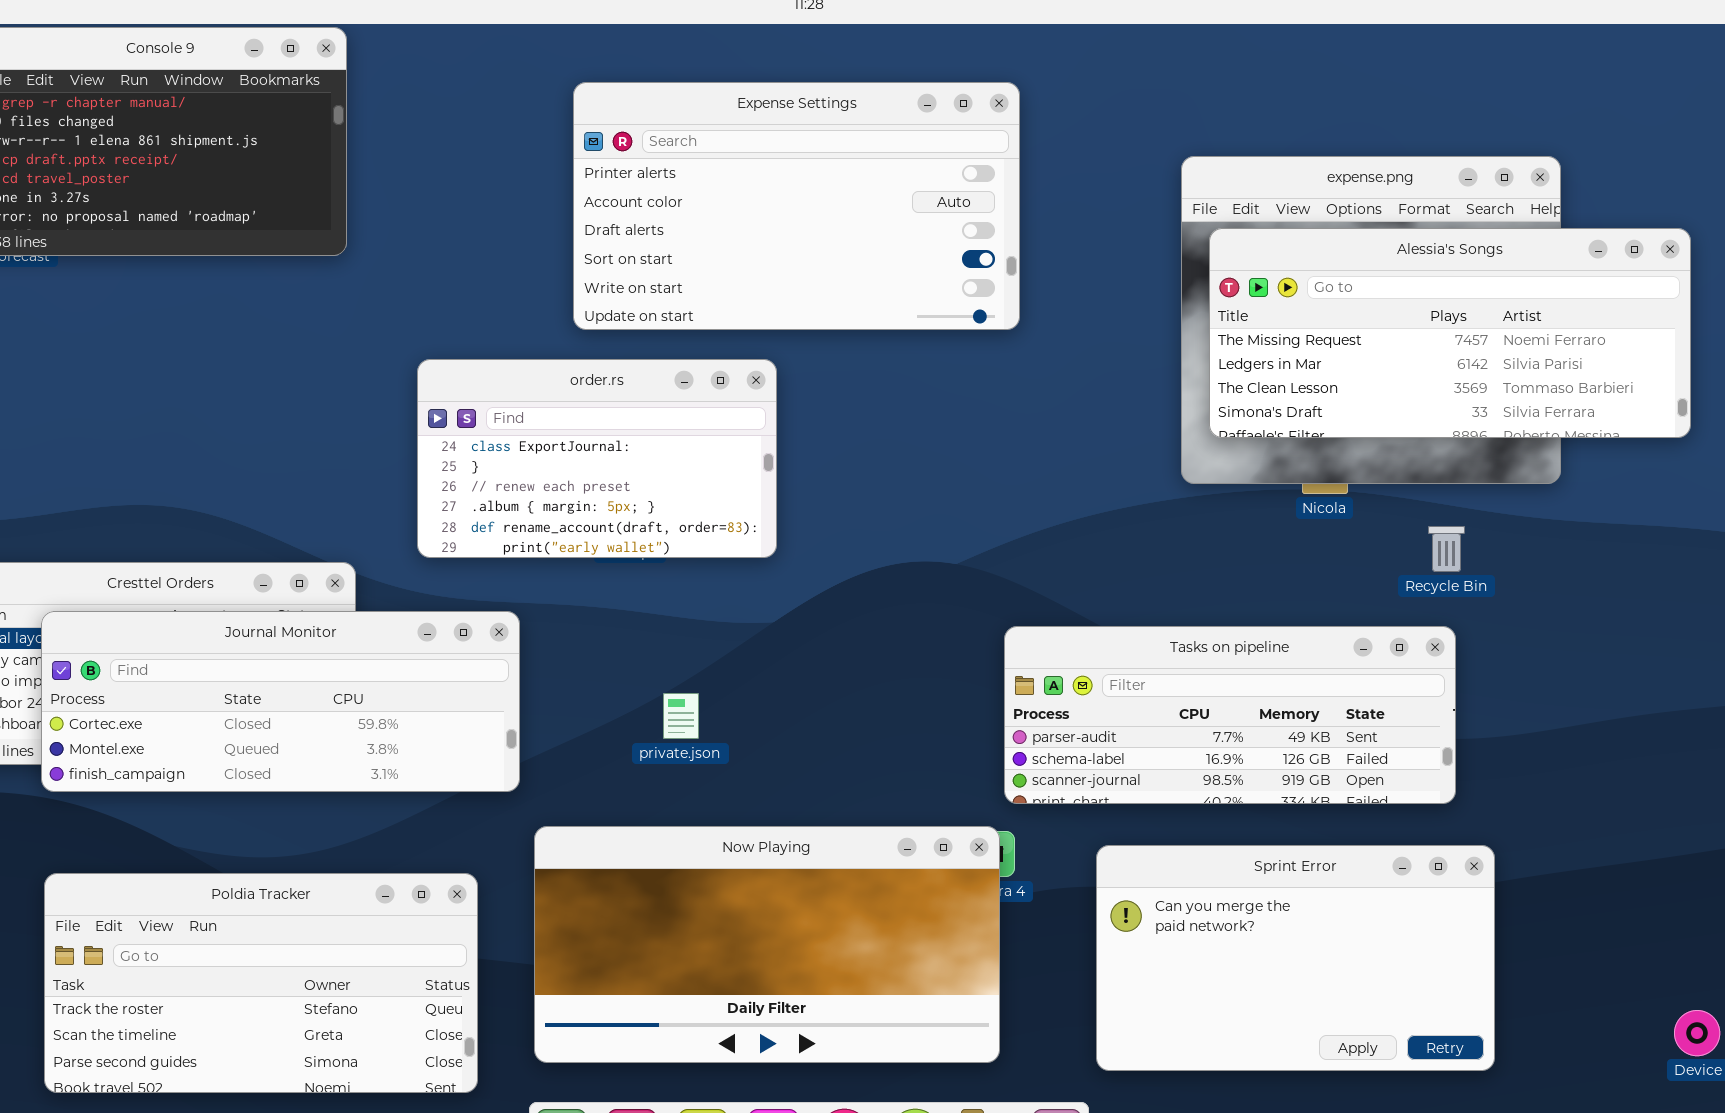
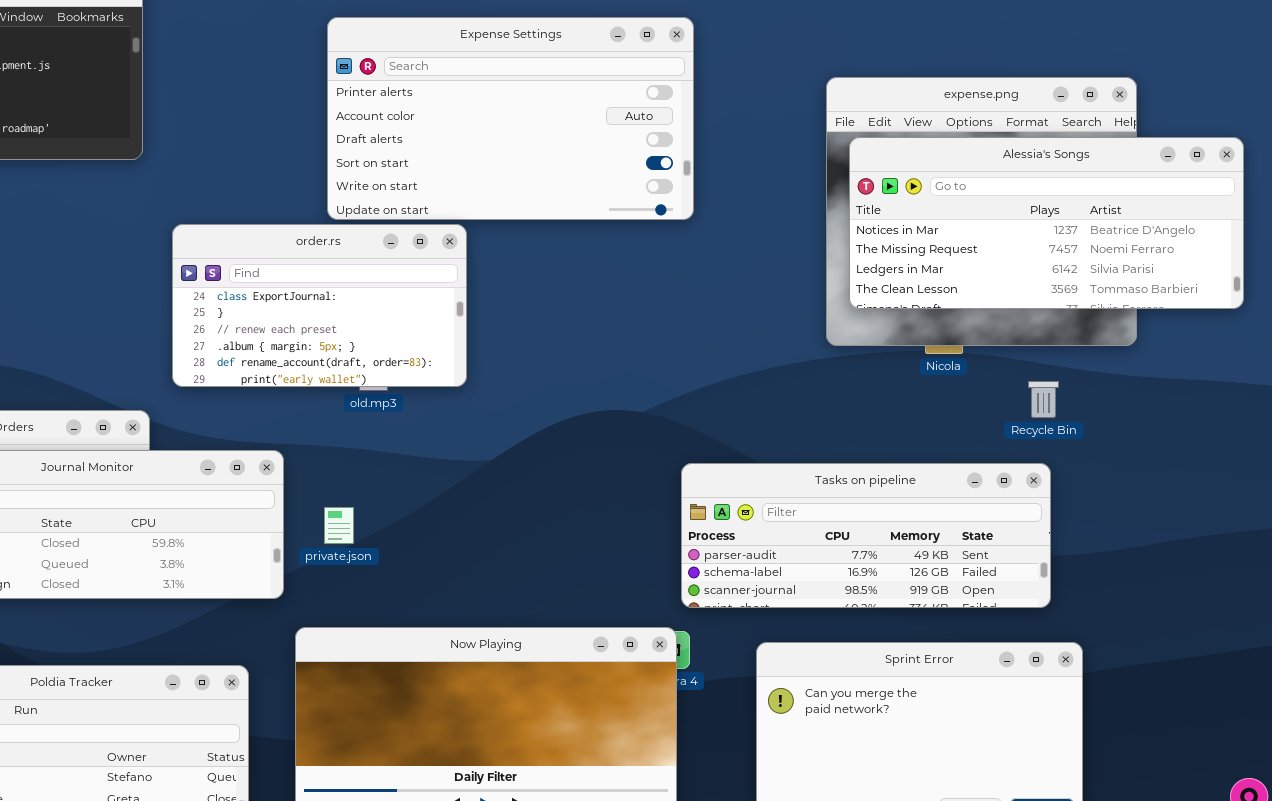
Alessia's Songs: [1209,228,1691,438] -> [849,137,1244,309], scrolled up 1 row
order.rs: [417,359,777,558] -> [172,224,467,387], moved
private.json: [663,693,699,739] -> [324,507,354,544], moved

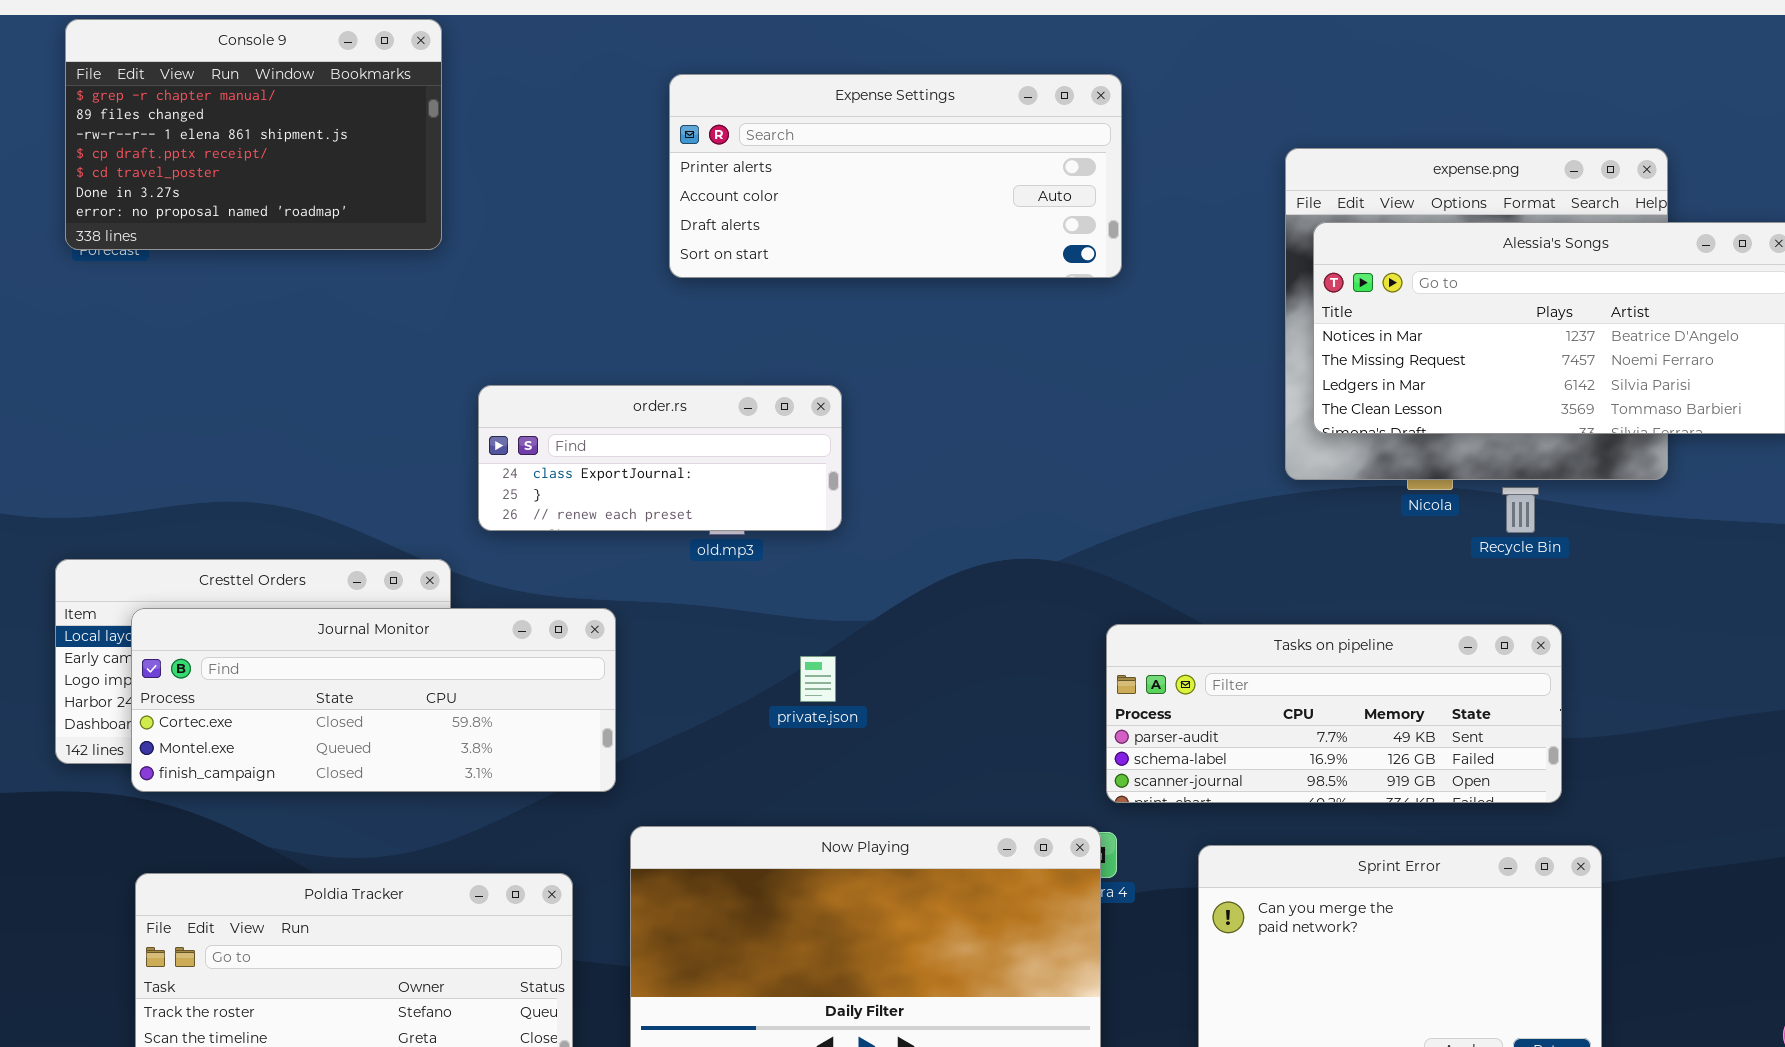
Expense Settings: [327,17,694,220] -> [669,74,1122,278], resized
order.rs: [172,224,467,387] -> [478,385,842,531], resized
Recycle Bin: [1028,381,1059,418] -> [1502,487,1539,533], moved
private.json: [324,507,354,544] -> [800,656,836,702], moved

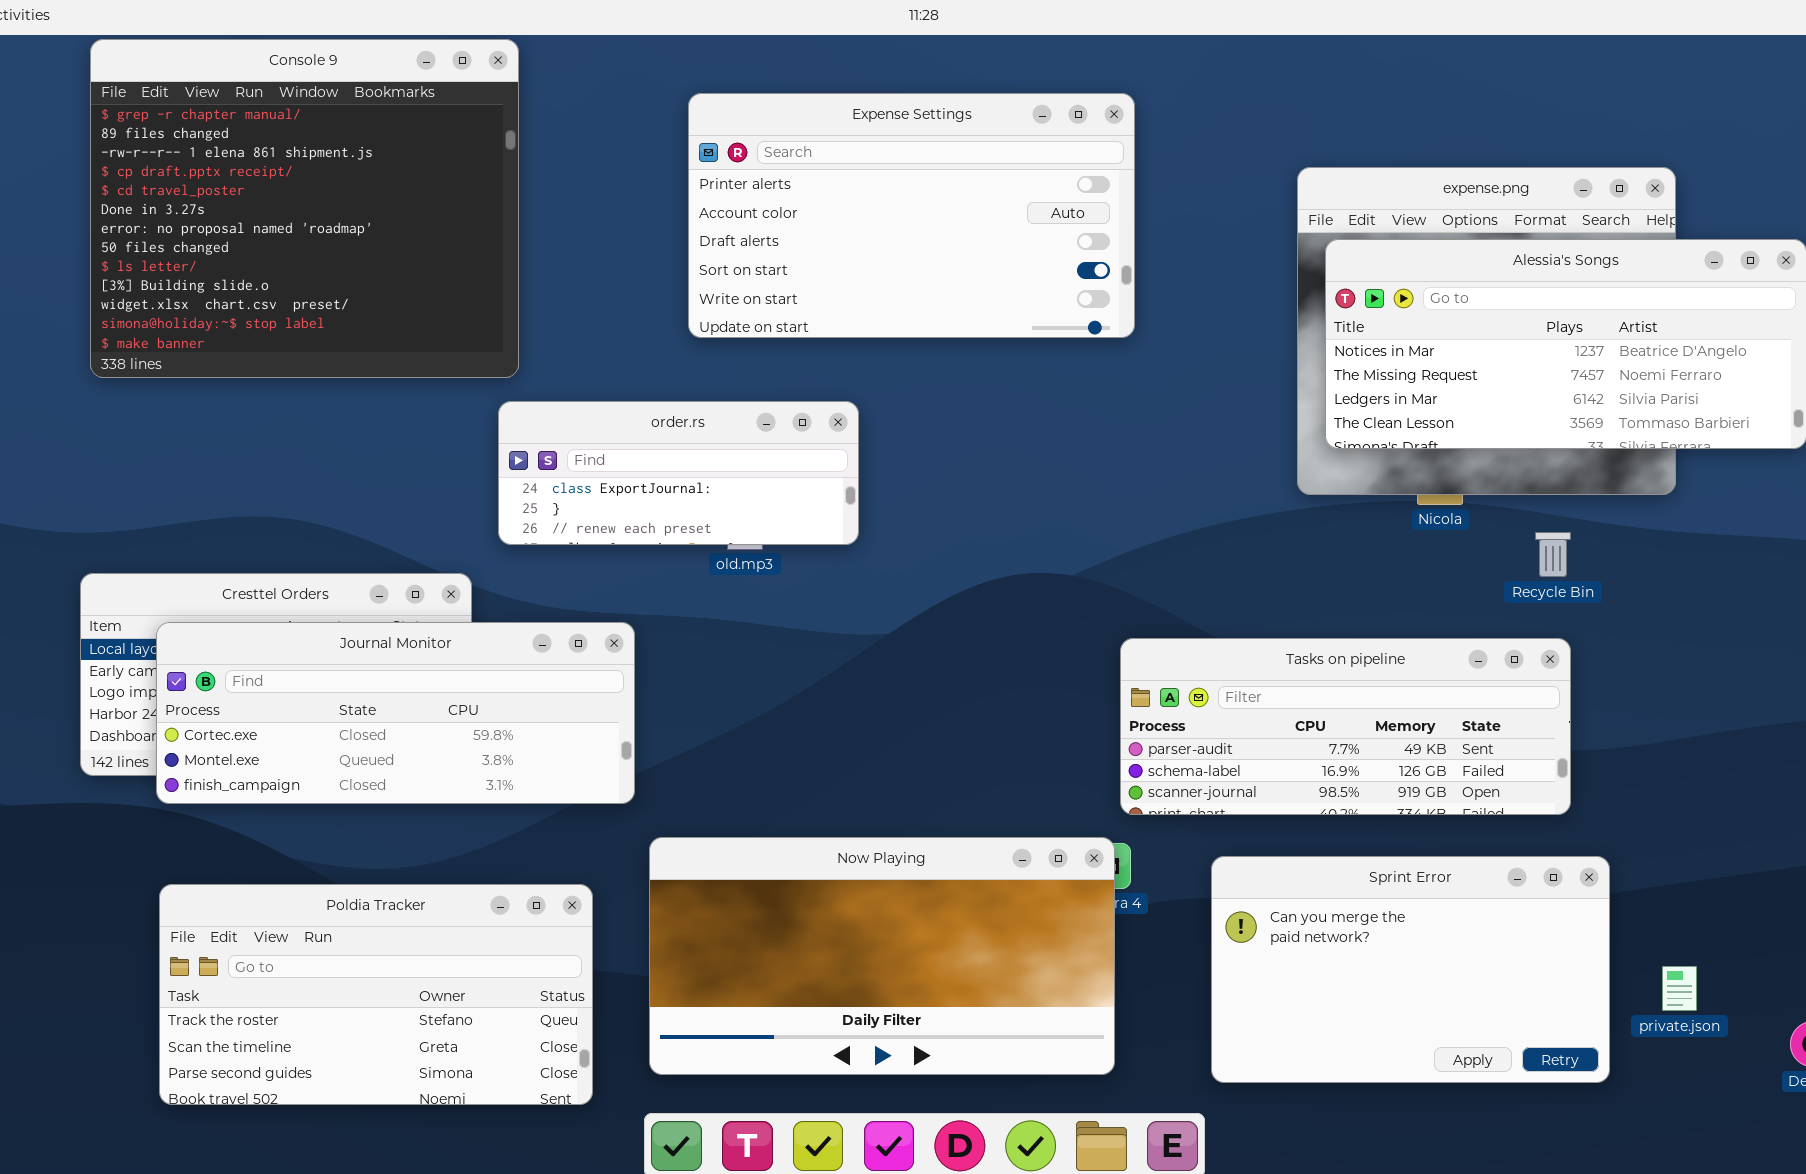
Console 9: [65,19,442,250] -> [90,39,519,378], resized
Expense Settings: [669,74,1122,278] -> [688,93,1135,338], resized
Recycle Bin: [1502,487,1539,533] -> [1535,532,1571,577], moved
private.json: [800,656,836,702] -> [1662,966,1697,1011], moved

